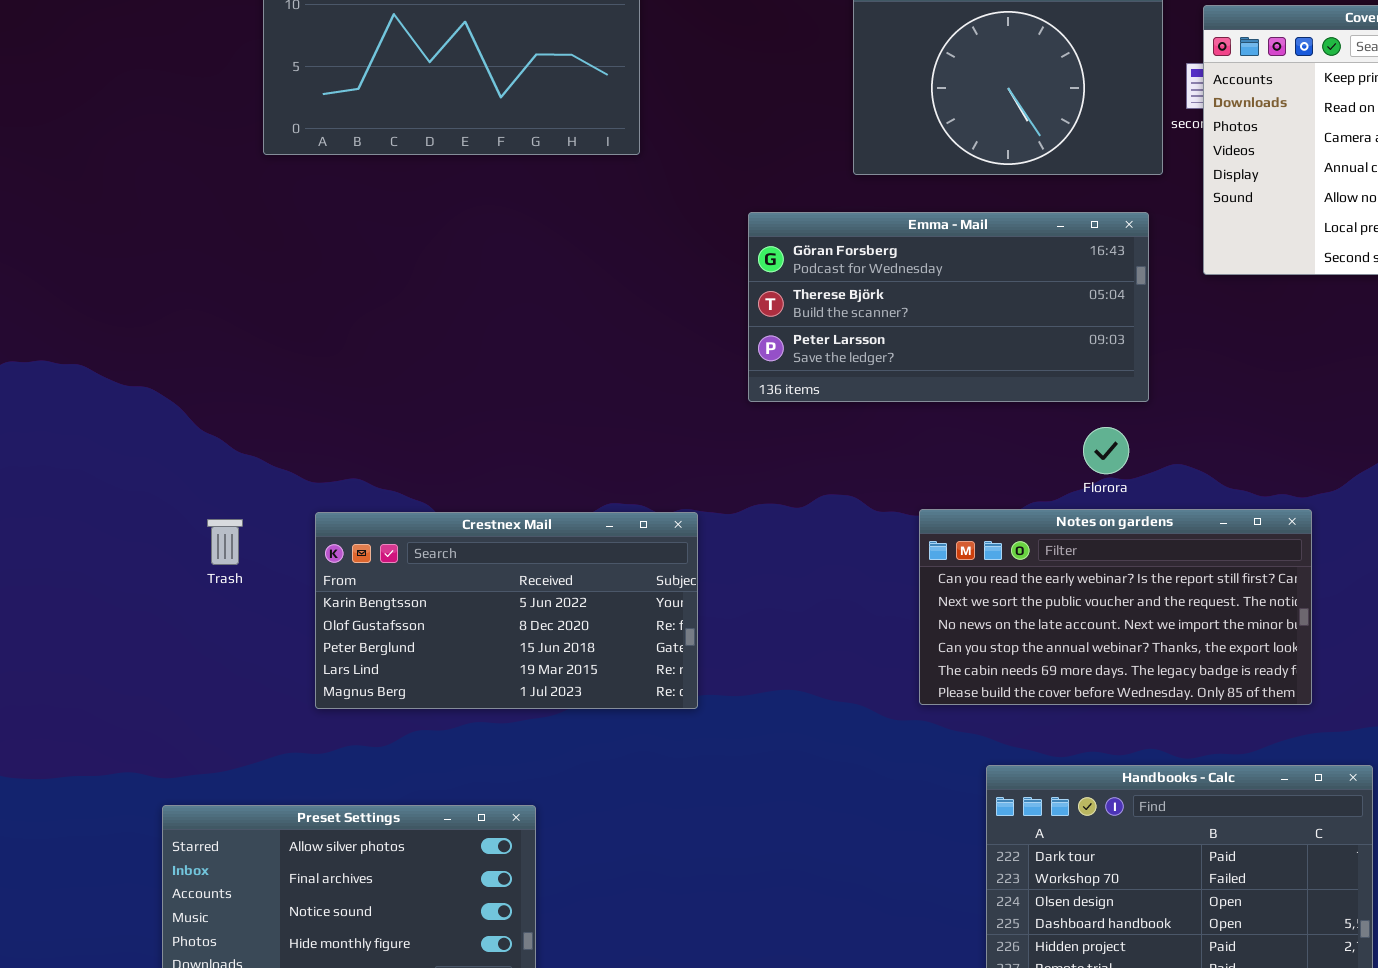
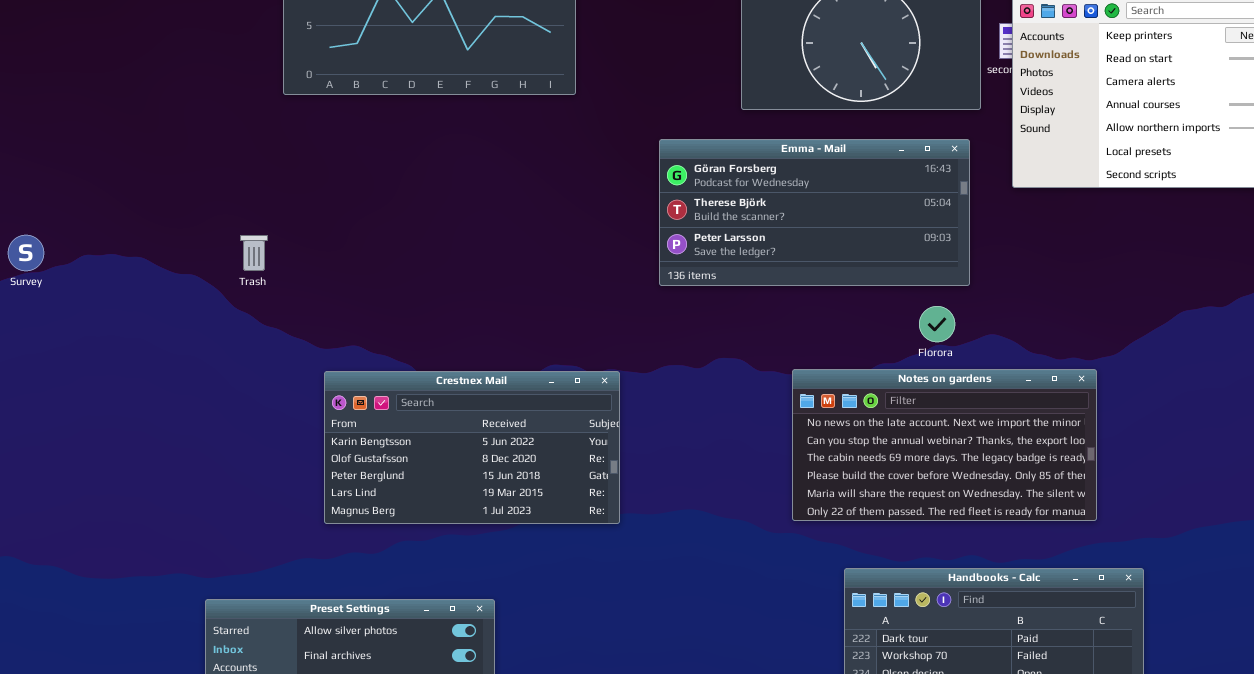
Notes on gardens: [919,509,1312,705] -> [792,369,1097,521], scrolled down 2 rows
Trash: [207,519,243,565] -> [240,235,268,271], moved

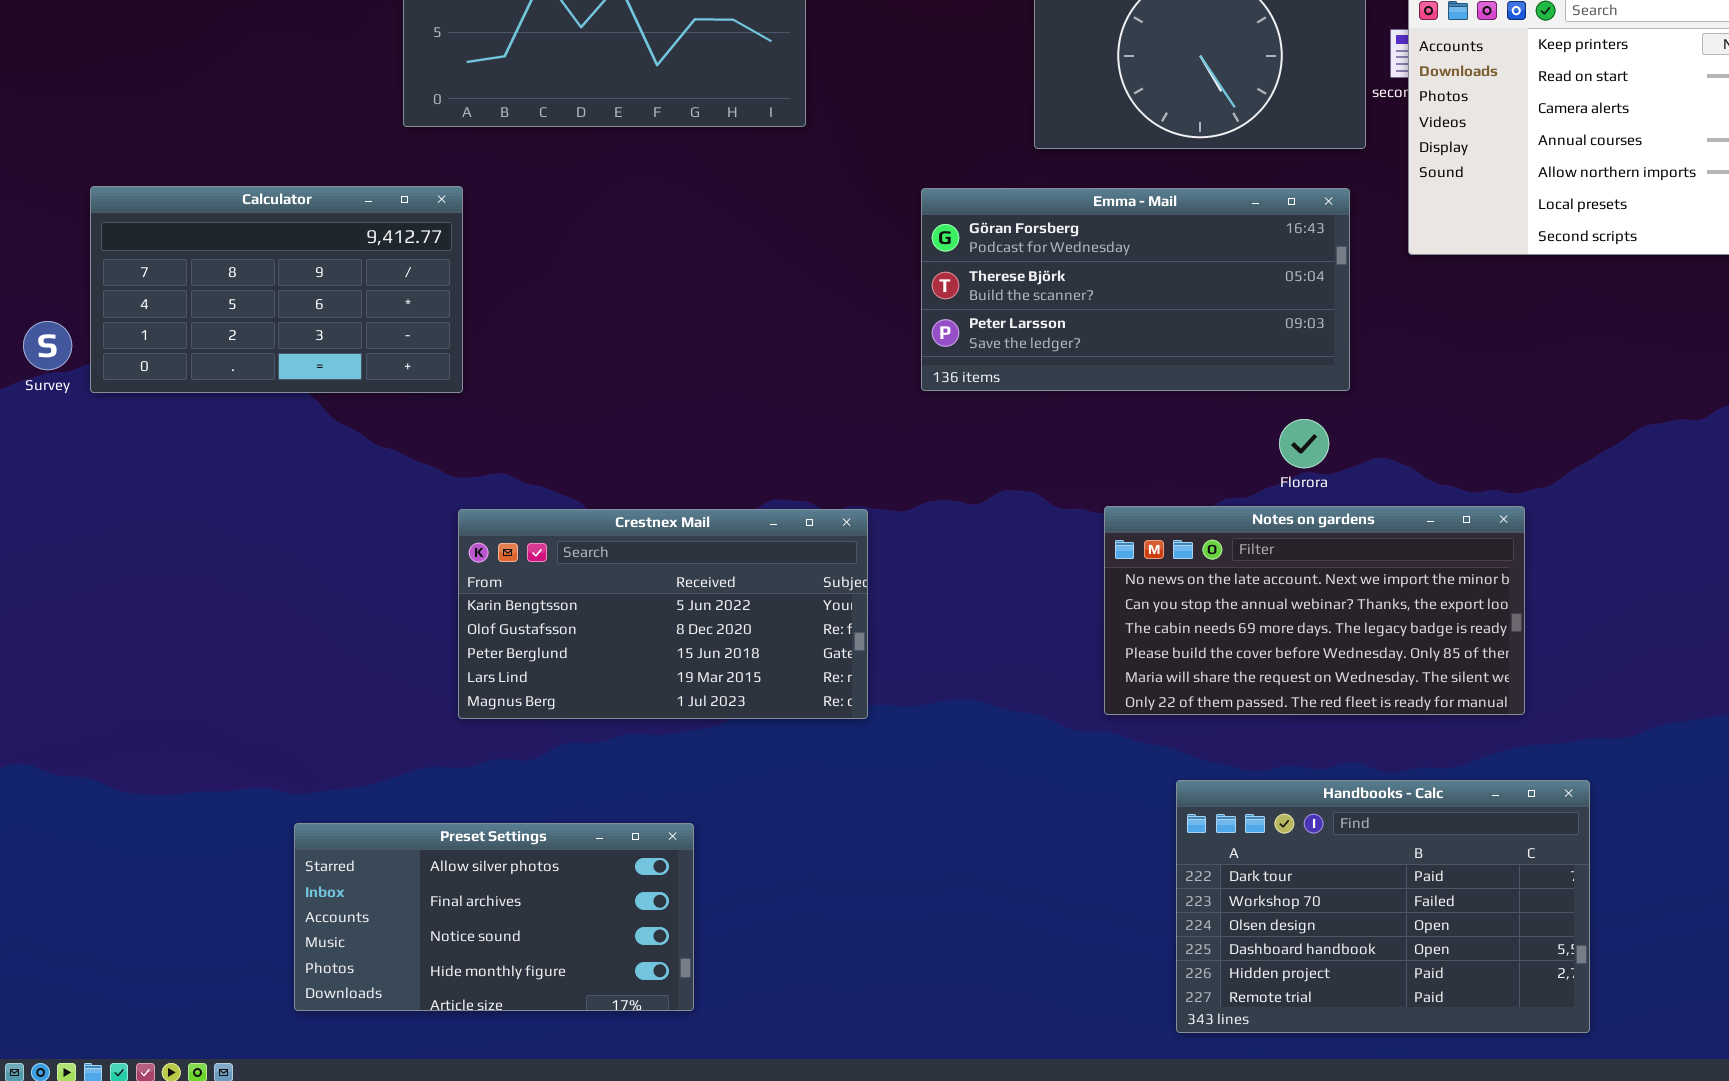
Calculator: none -> [90,186,463,393], opened

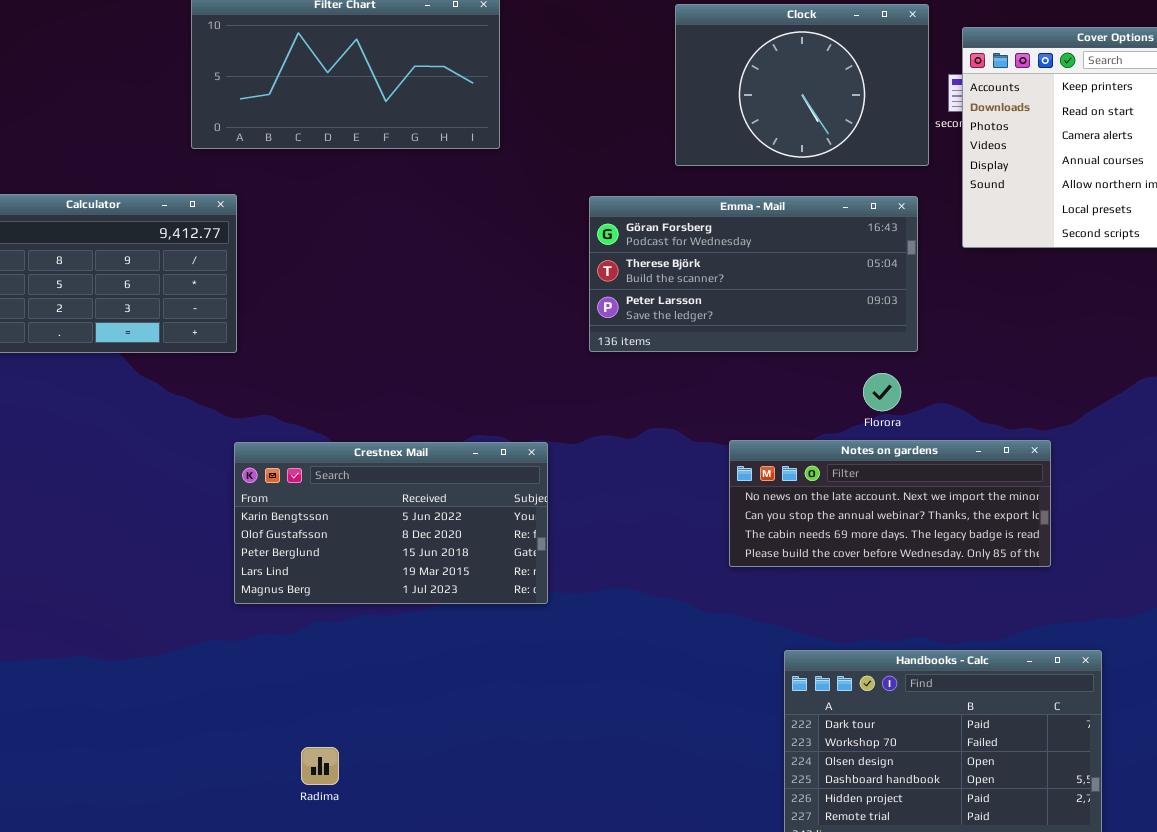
Notes on gardens: [1104,506,1525,715] -> [729,440,1051,567], resized
Preset Settings: [294,823,694,1011] -> none, closed

